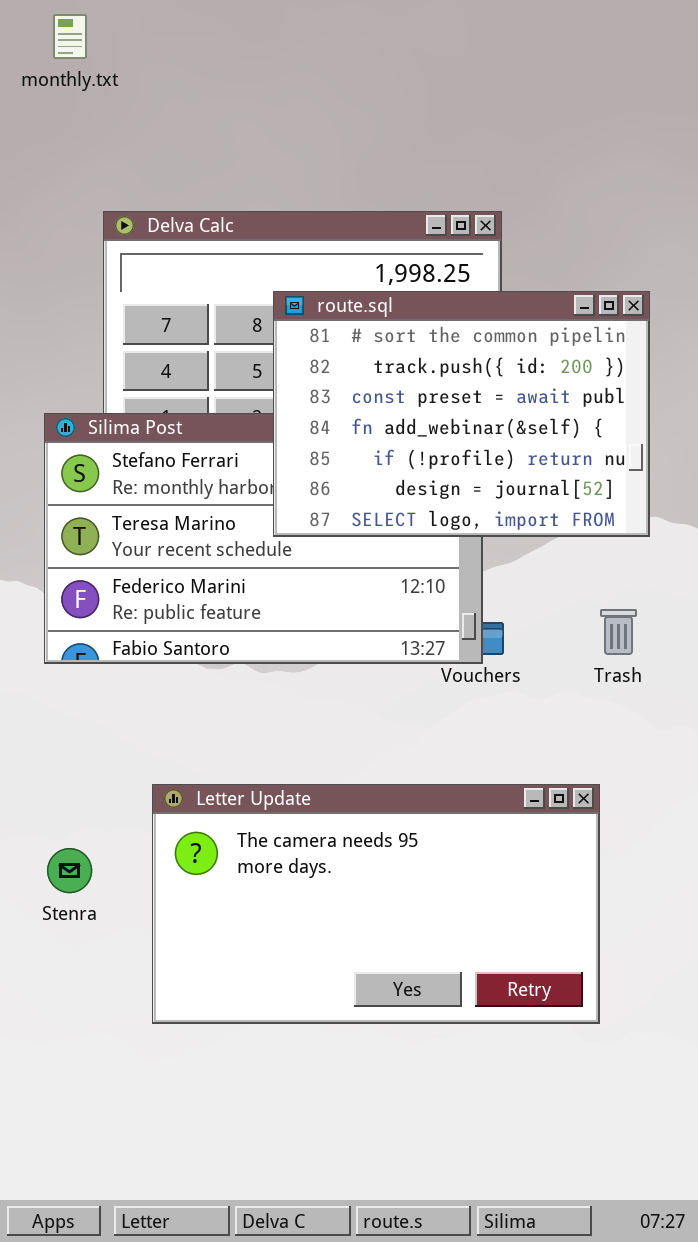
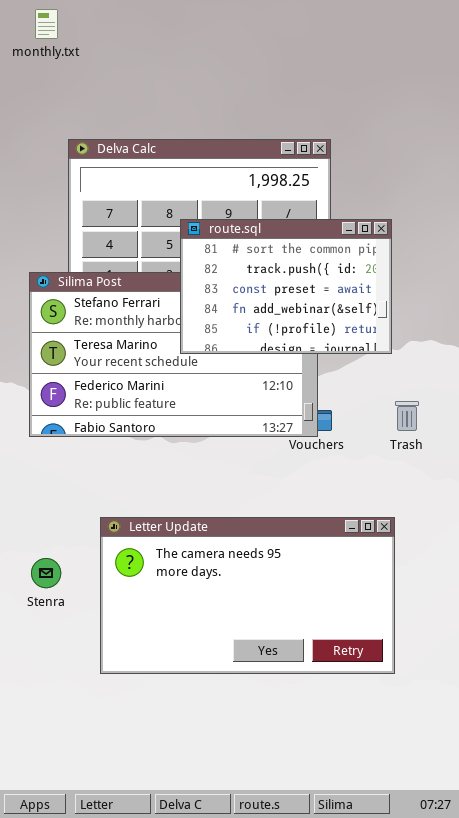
route.sql: [273,291,650,537] -> [180,219,392,354], resized

